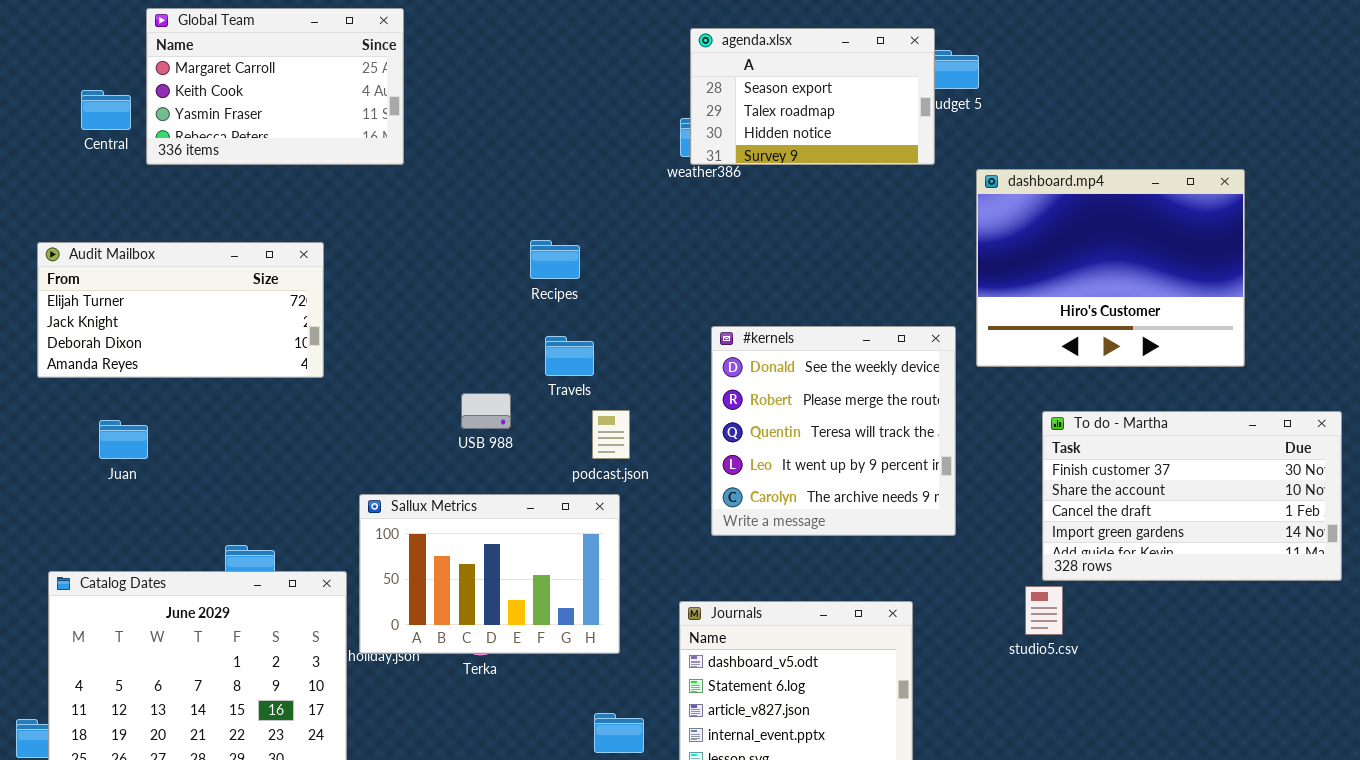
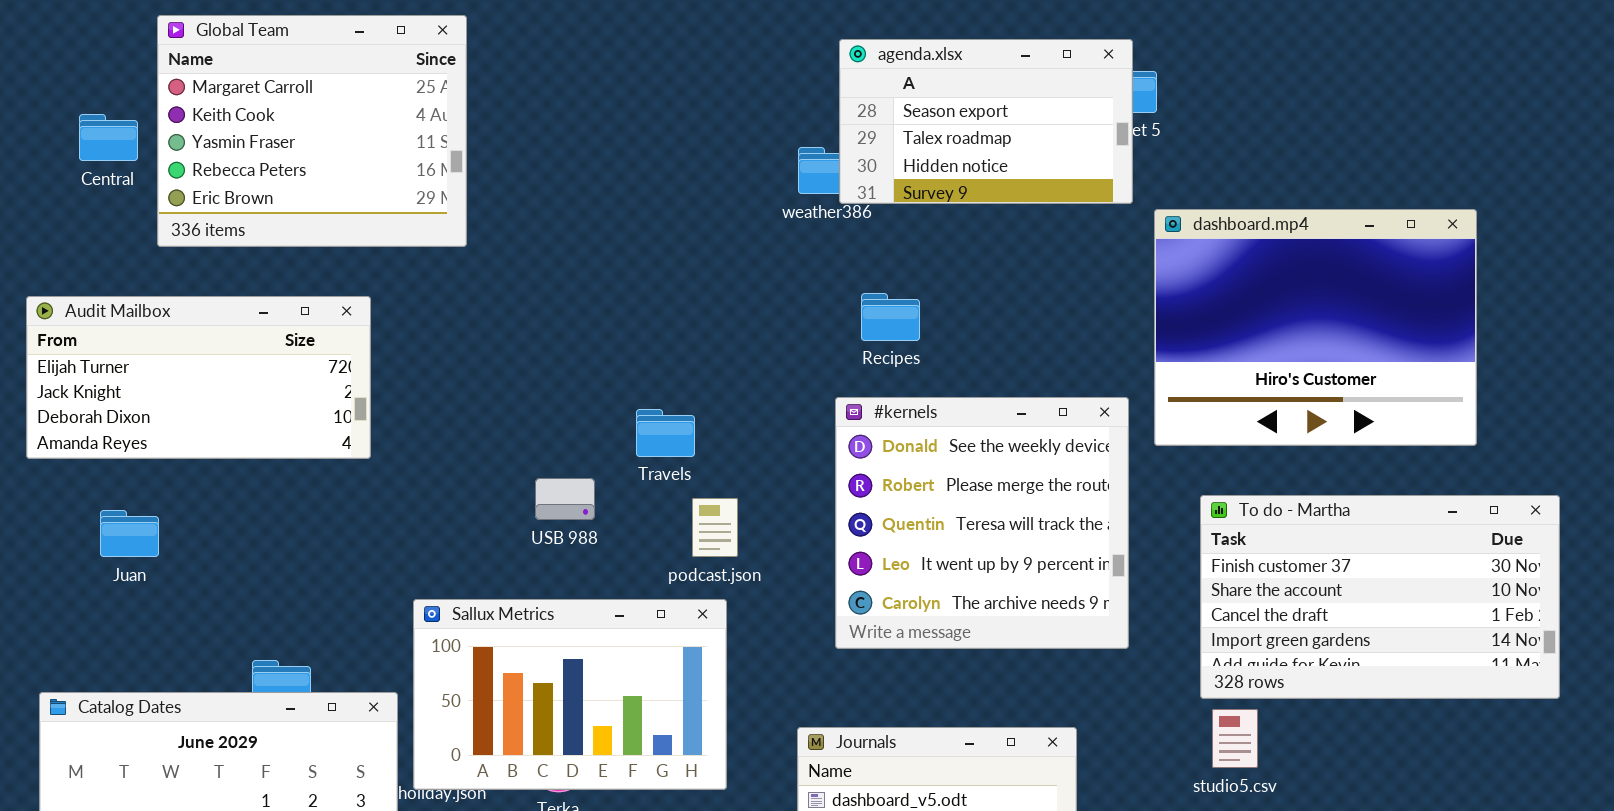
Global Team: [146,8,404,165] -> [157,15,467,247], resized
agenda.xlsx: [690,28,935,165] -> [839,39,1133,204], moved
Recipes: [530,240,580,279] -> [861,293,920,341], moved
To do - Martha: [1042,411,1342,581] -> [1200,495,1560,699], moved

